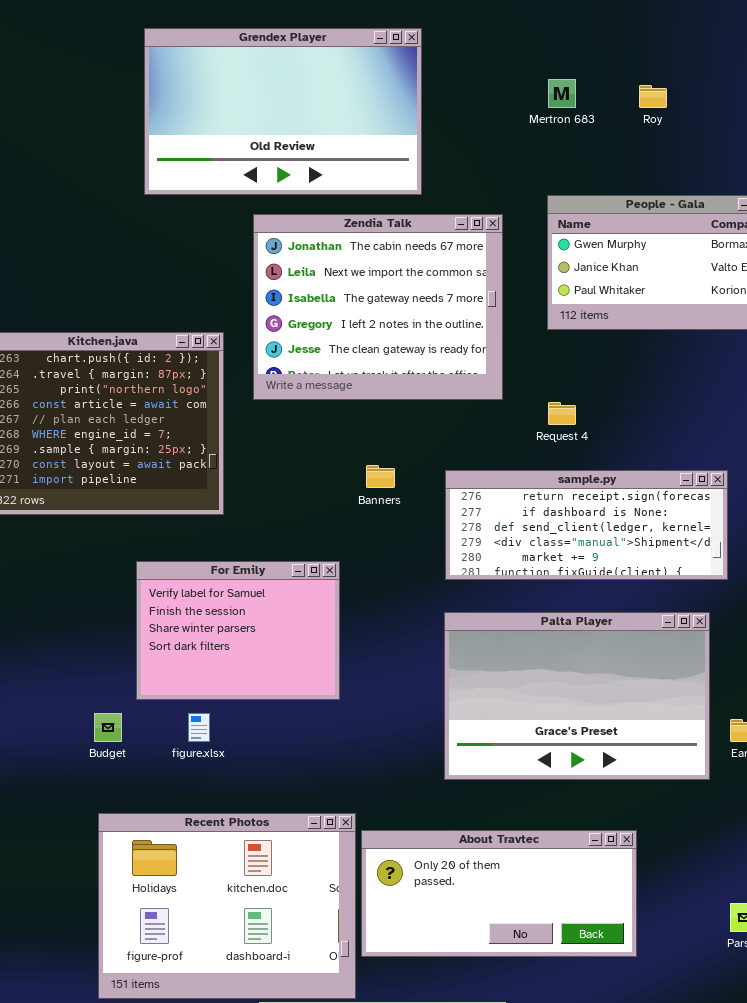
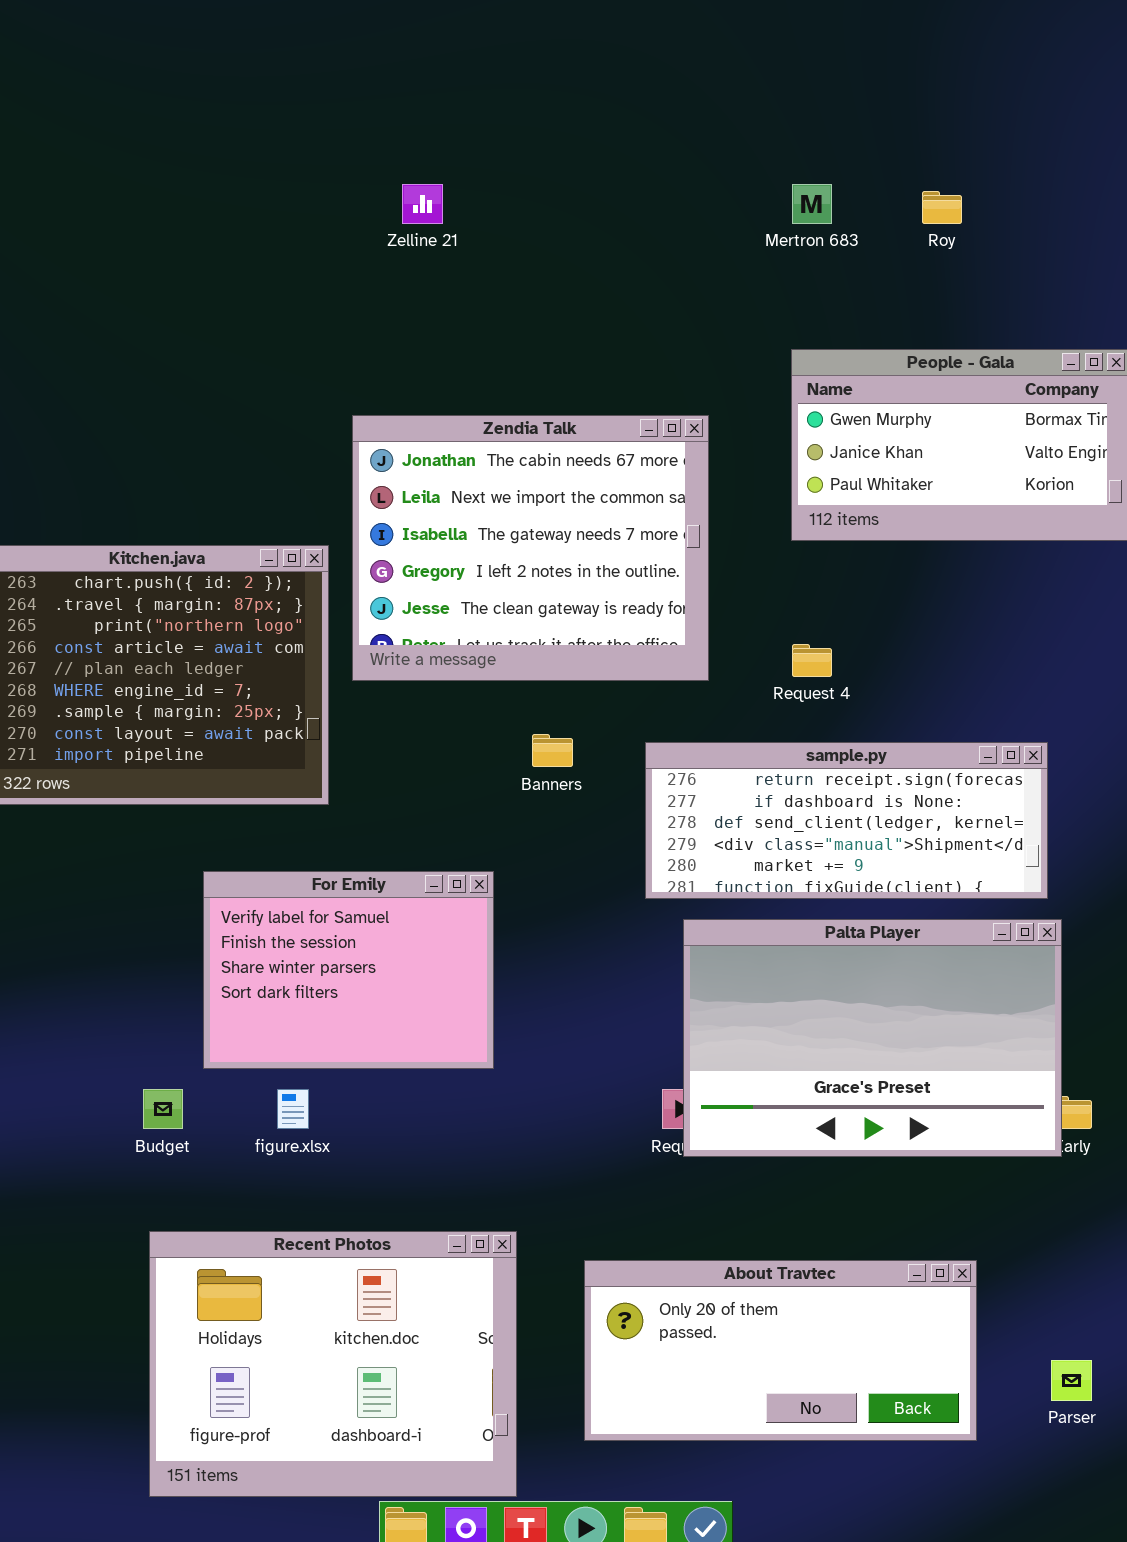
Grendex Player: [144,28,422,195] -> none, closed
Zendia Talk: [253,214,503,400] -> [352,415,709,681], moved
Palta Player: [444,612,710,780] -> [683,919,1062,1157], moved
About Travtec: [361,830,637,957] -> [584,1260,977,1441], moved

